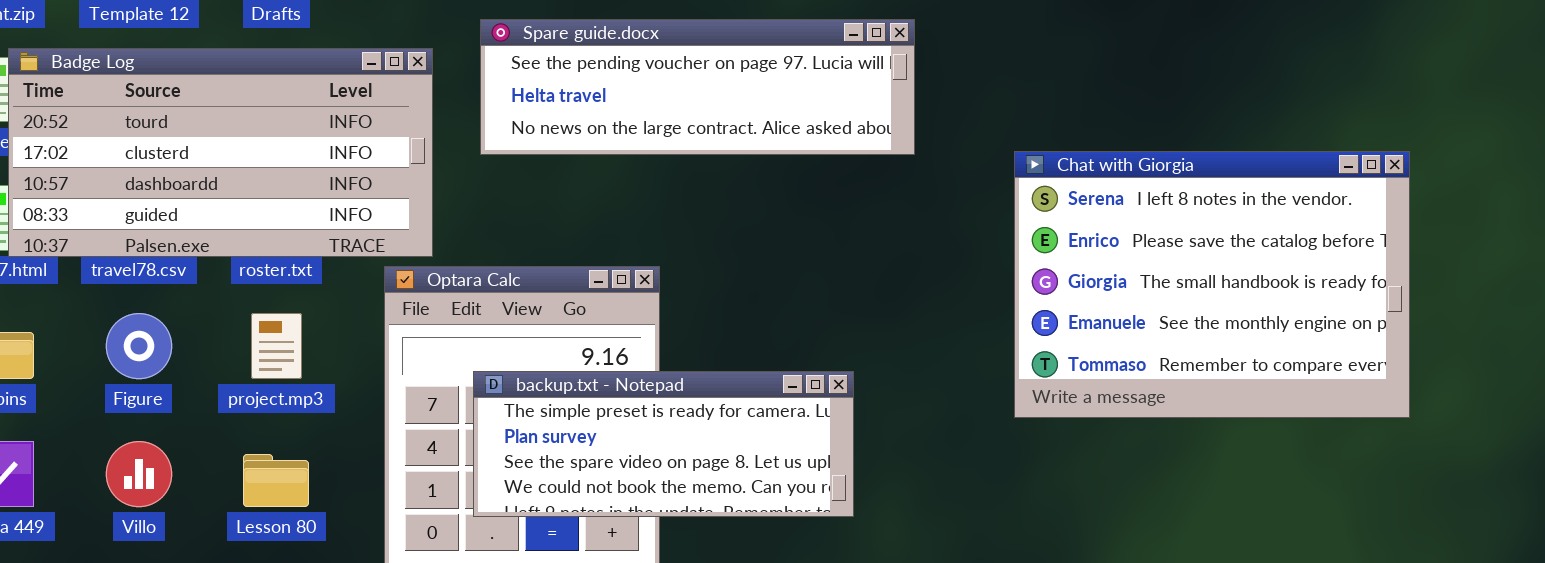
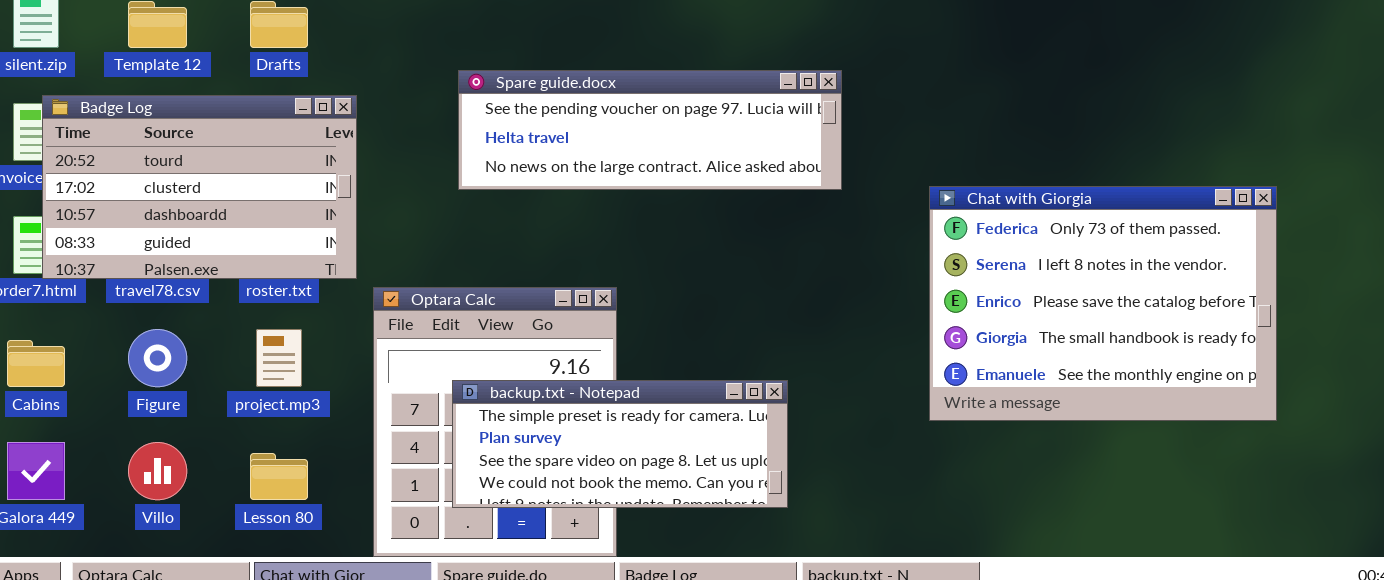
Badge Log: [8,48,433,257] -> [42,95,357,279], resized
Chat with Giorgia: [1014,151,1410,418] -> [929,186,1277,421], scrolled up 1 row

